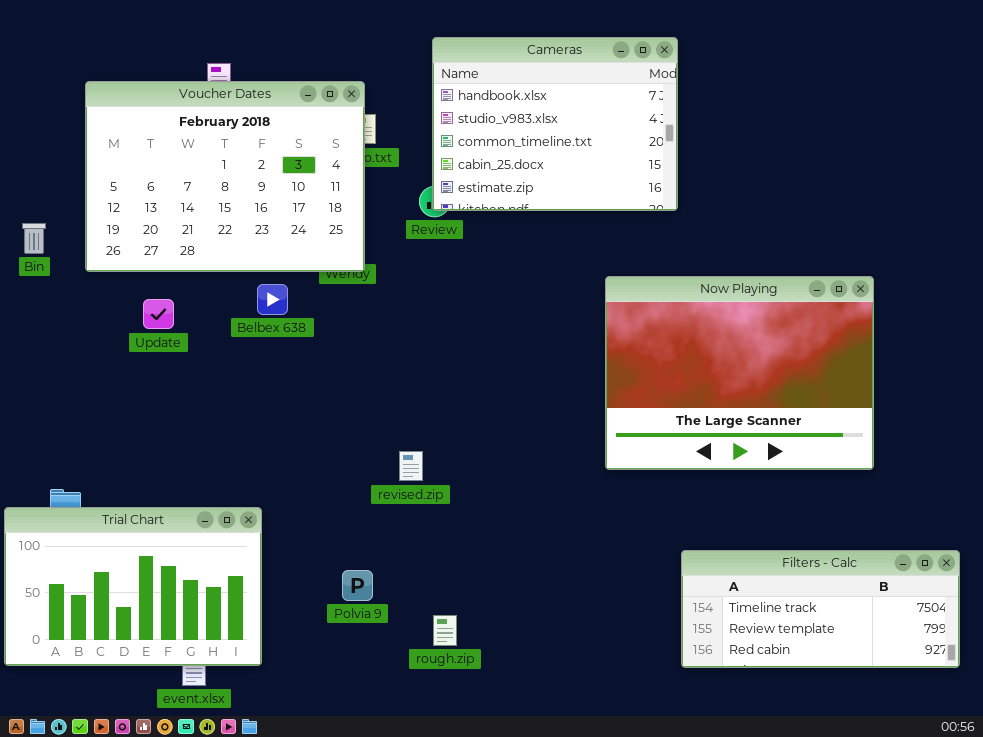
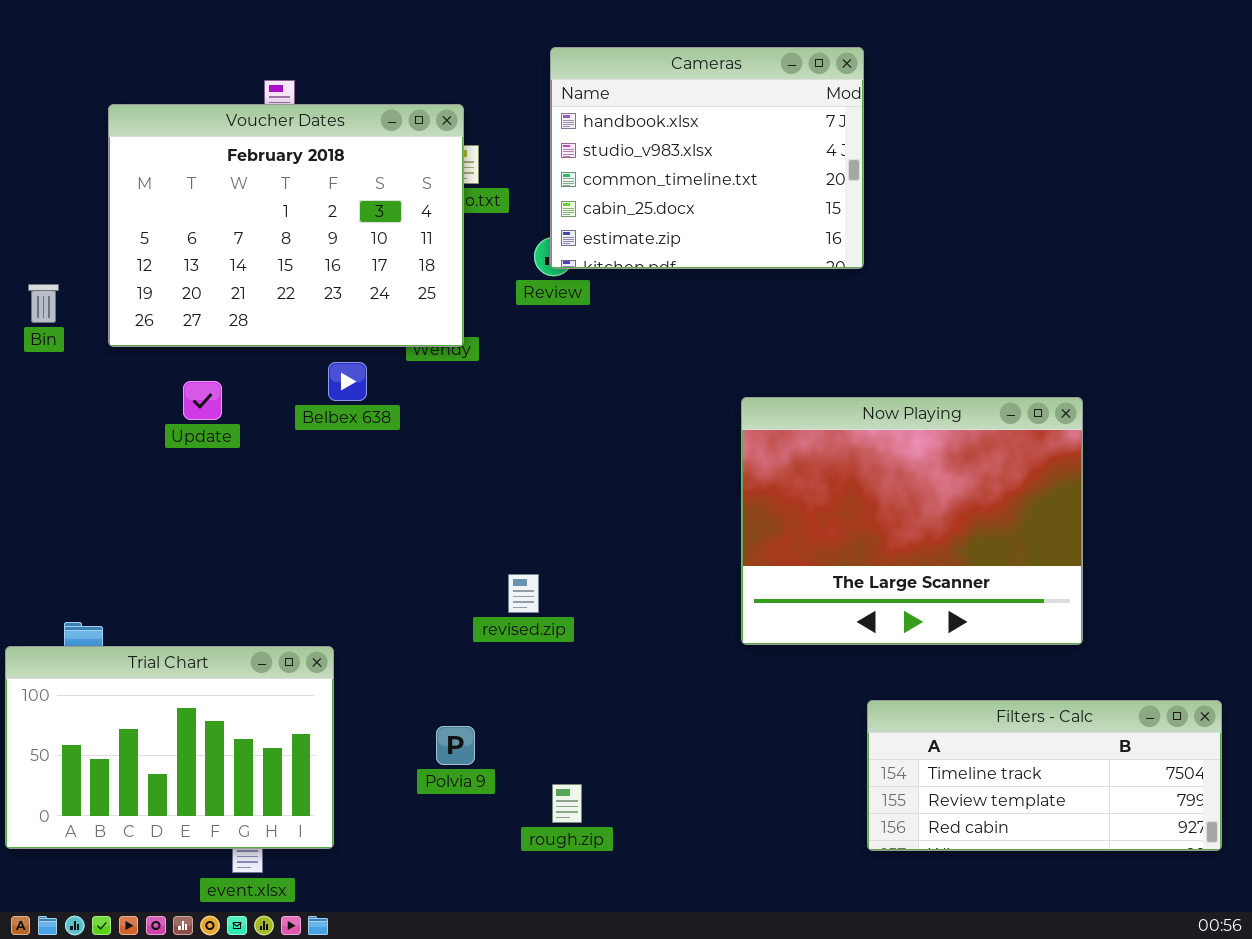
Now Playing: [605,276,874,470] -> [741,397,1083,645], moved

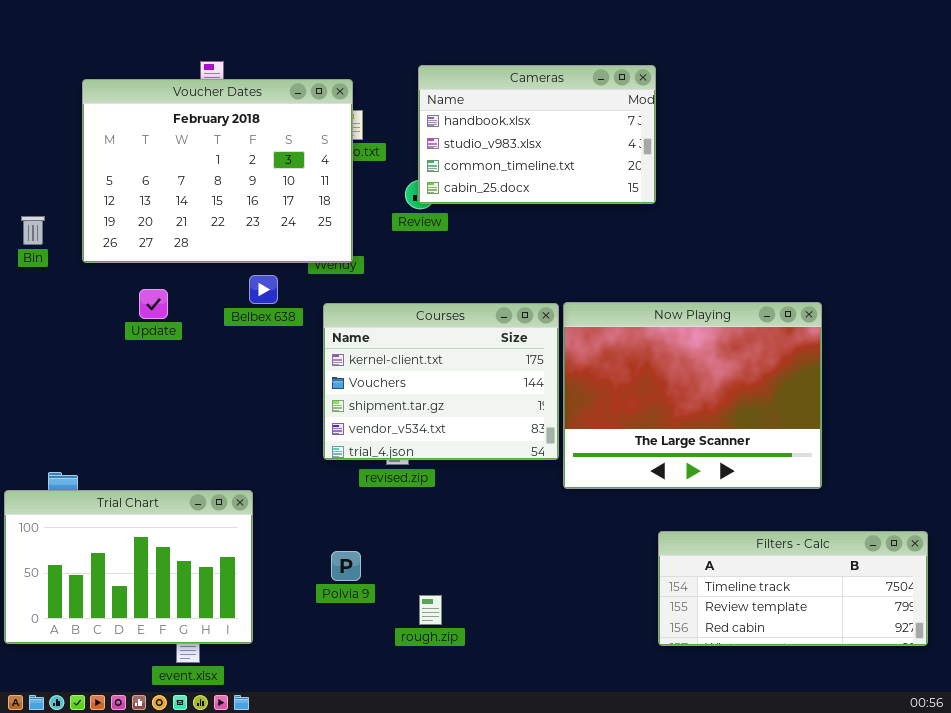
Cameras: [550,47,864,269] -> [418,65,656,204], resized
Courses: none -> [323,303,559,460], opened

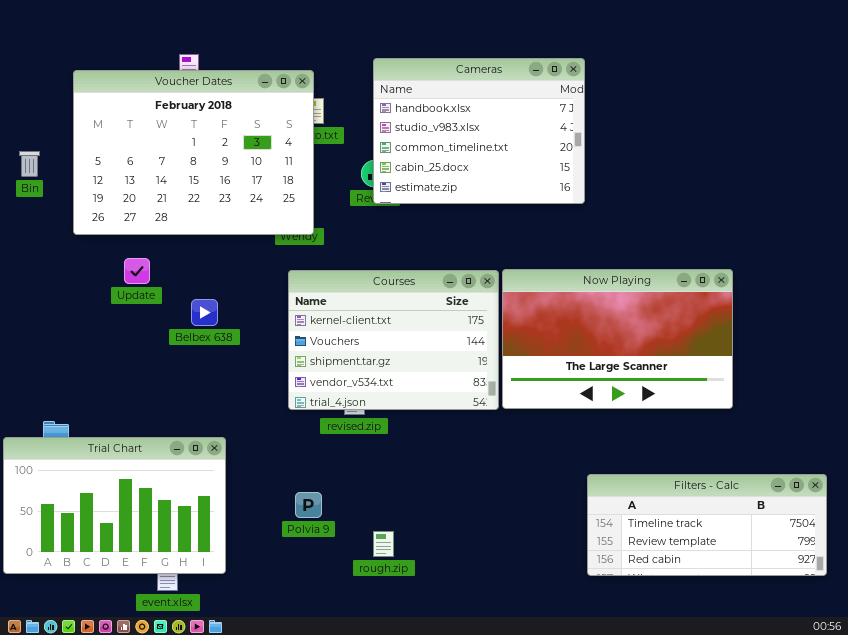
Cameras: [418,65,656,204] -> [373,58,585,204], resized
Bin: [21,216,45,245] -> [19,151,40,177], moved
Belbex 638: [249,275,278,304] -> [191,299,218,326], moved
Now Playing: [563,302,822,489] -> [502,269,733,409], resized

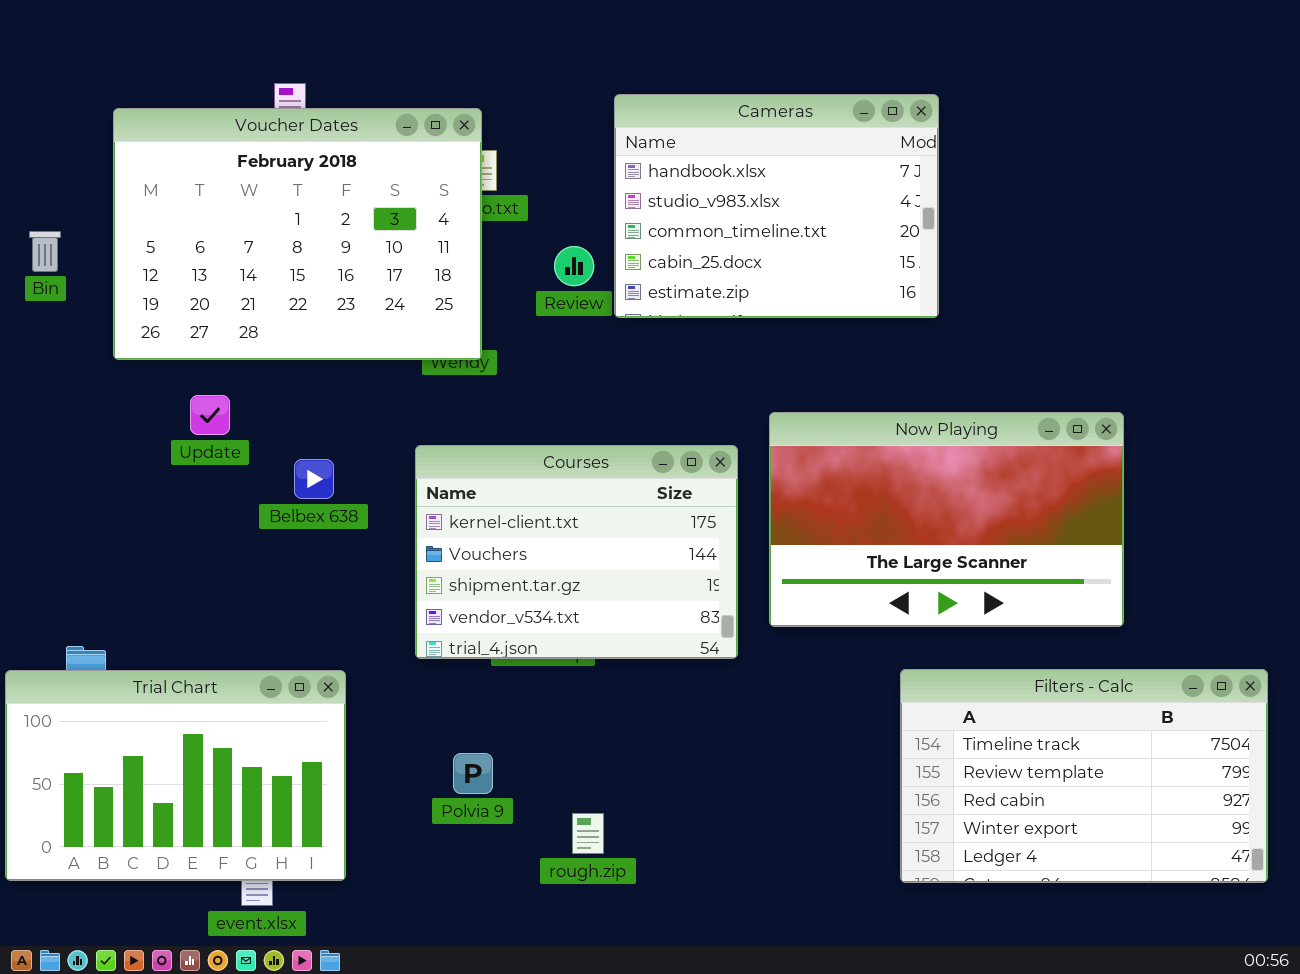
Cameras: [373,58,585,204] -> [614,94,939,318], moved
Courses: [288,270,499,410] -> [415,445,738,659], moved
Filters - Calc: [587,474,827,576] -> [900,669,1268,883], resized

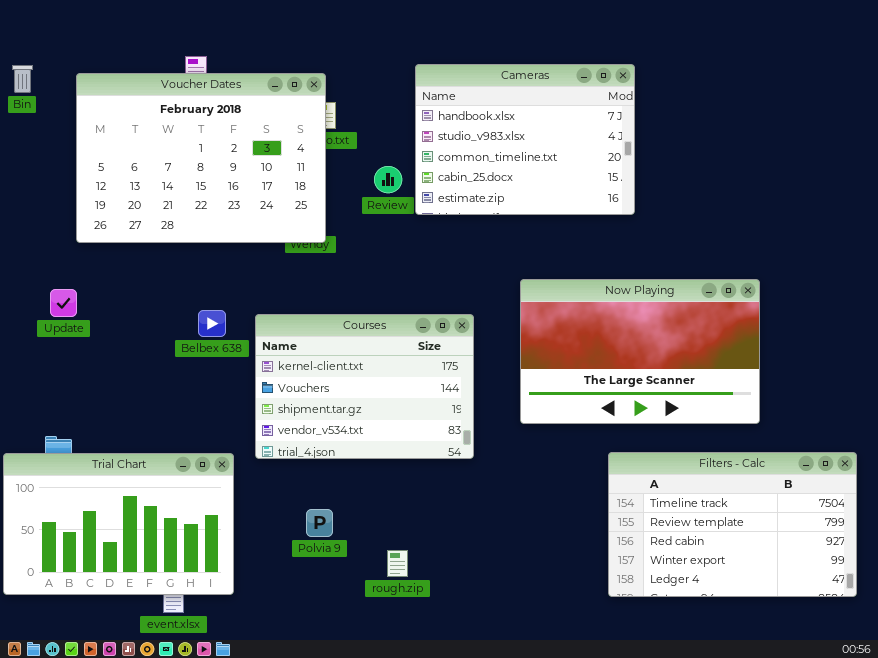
Bin: [29,231,61,272] -> [12,65,33,93], moved
Update: [190,395,230,435] -> [50,289,77,317], moved
Courses: [415,445,738,659] -> [255,314,474,459], moved

